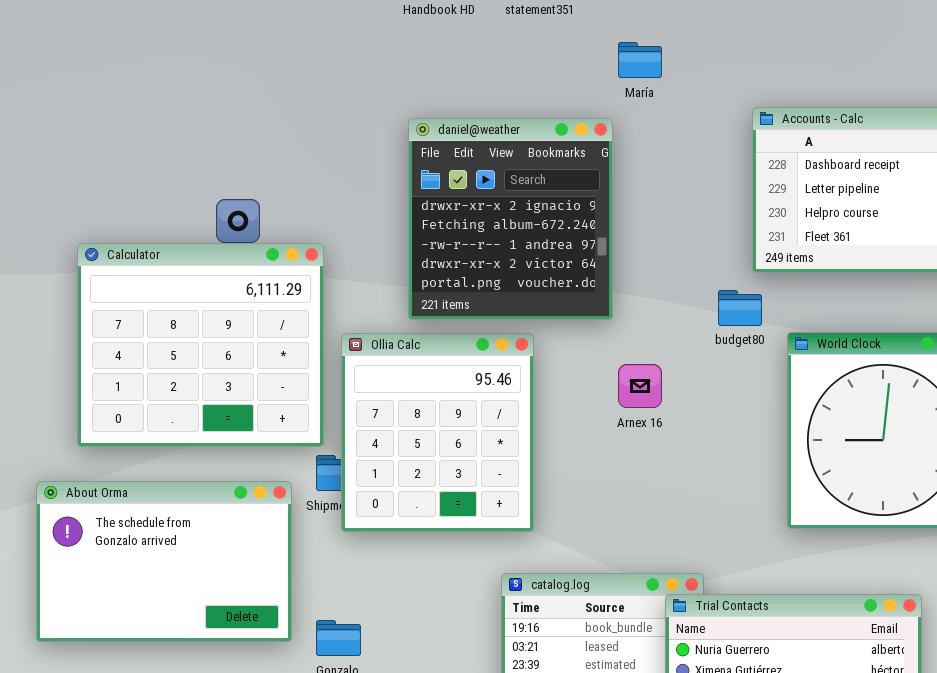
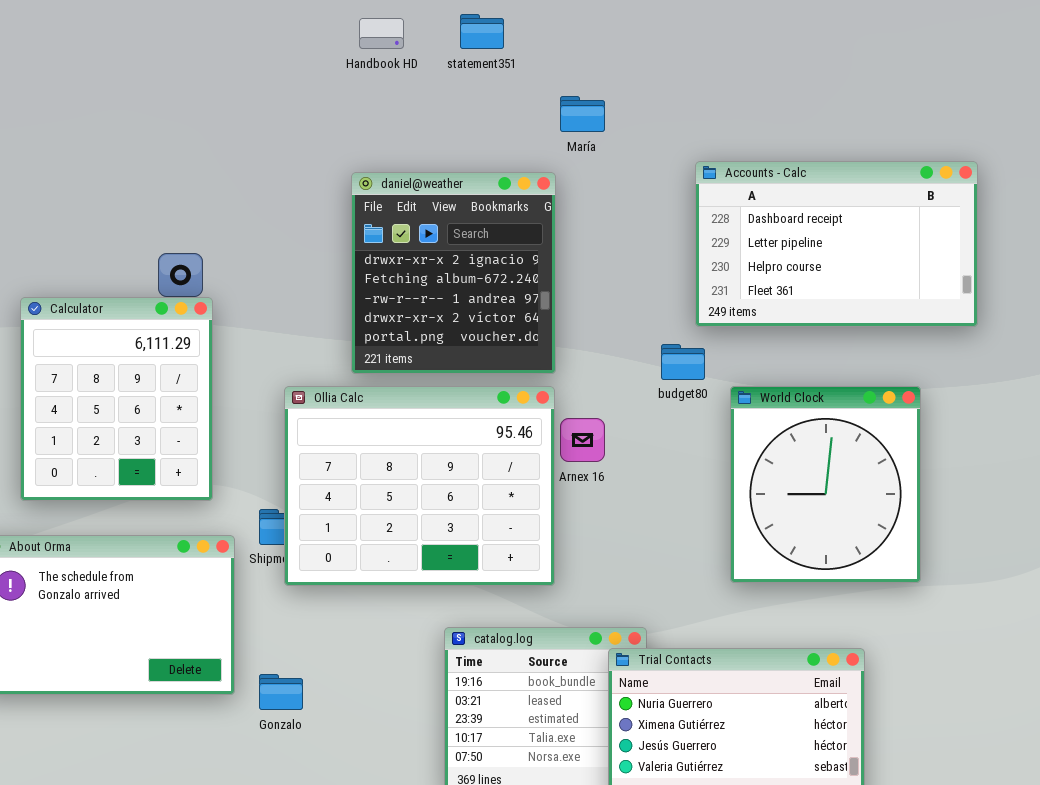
Calculator: [77,243,324,447] -> [20,297,213,501], resized
Ollia Calc: [341,333,534,532] -> [284,386,555,586], resized

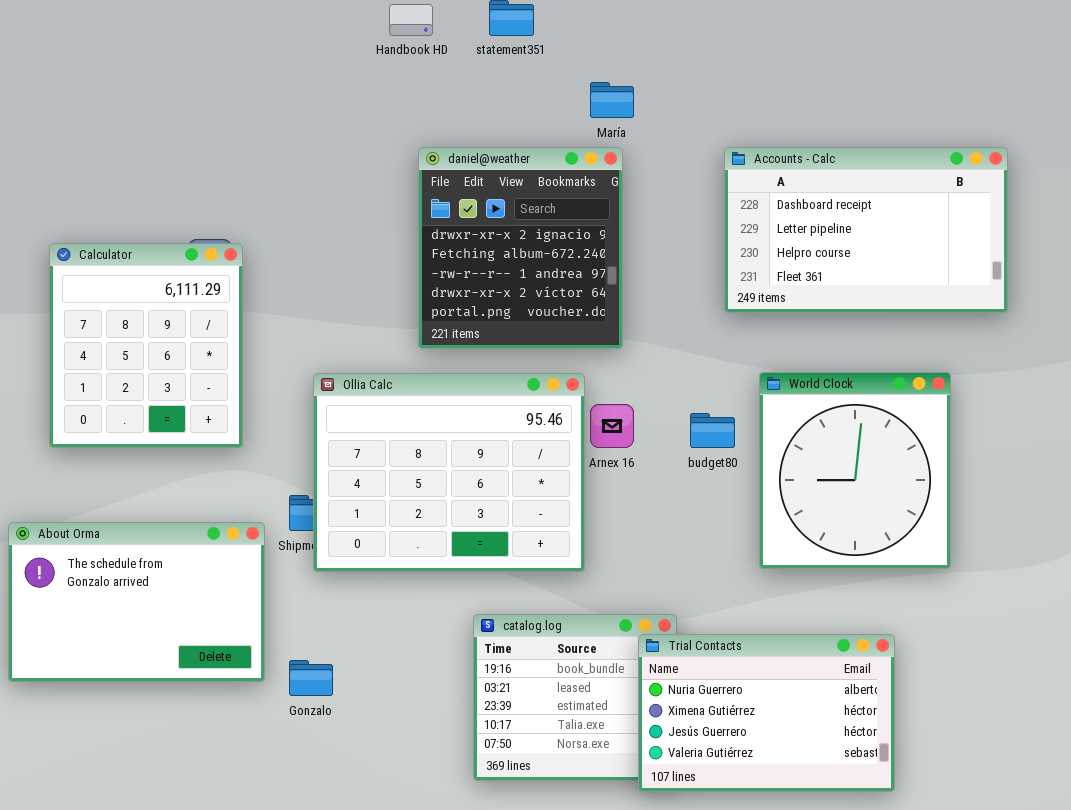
daniel@weather: [351,172,556,374] -> [418,147,623,349], moved
Calculator: [20,297,213,501] -> [49,243,243,448], moved
budget80: [661,344,705,380] -> [690,413,735,448], moved

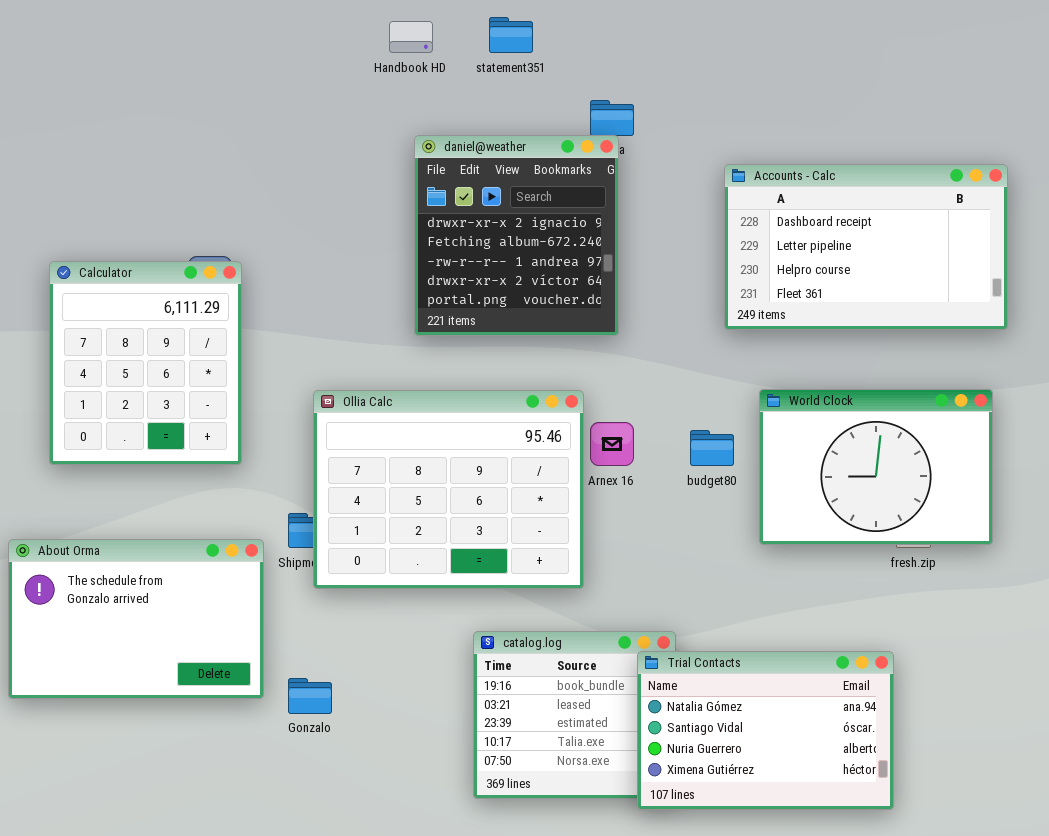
daniel@weather: [418,147,623,349] -> [414,135,619,336], moved
World Clock: [759,372,951,569] -> [759,389,993,545], resized
Trial Contacts: [638,634,895,792] -> [637,651,894,810], scrolled up 2 rows

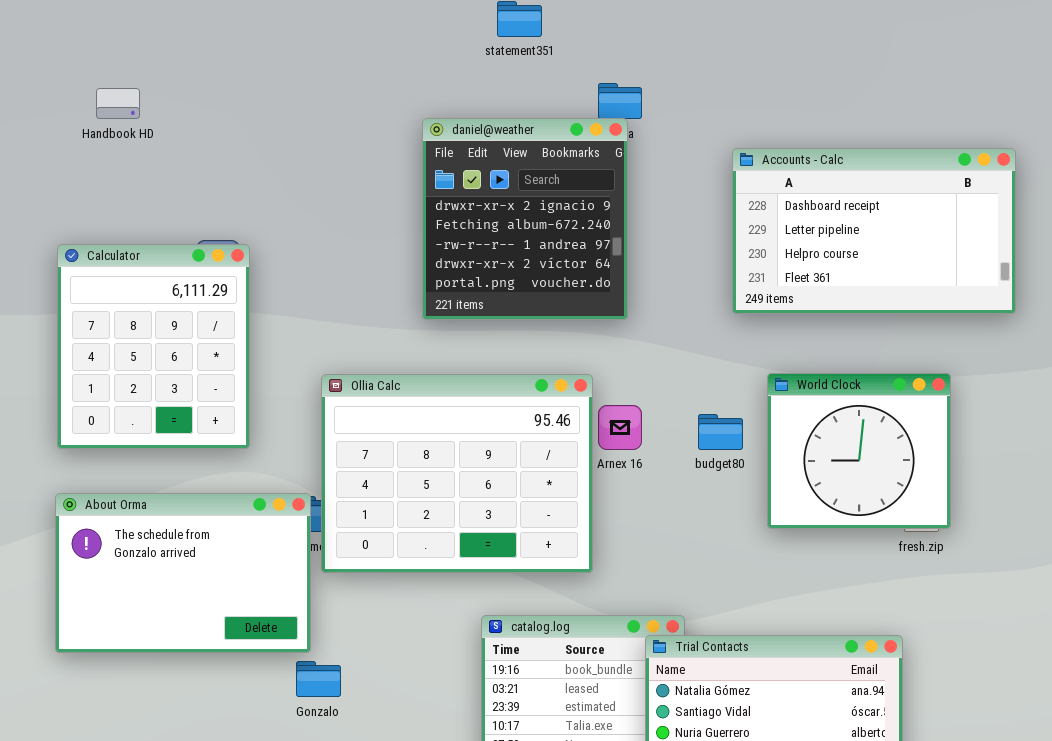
Handbook HD: [389,21,433,53] -> [96,88,140,119], moved
World Clock: [759,389,993,545] -> [767,373,951,529], resized
About Orma: [8,539,264,699] -> [55,493,311,653], moved

